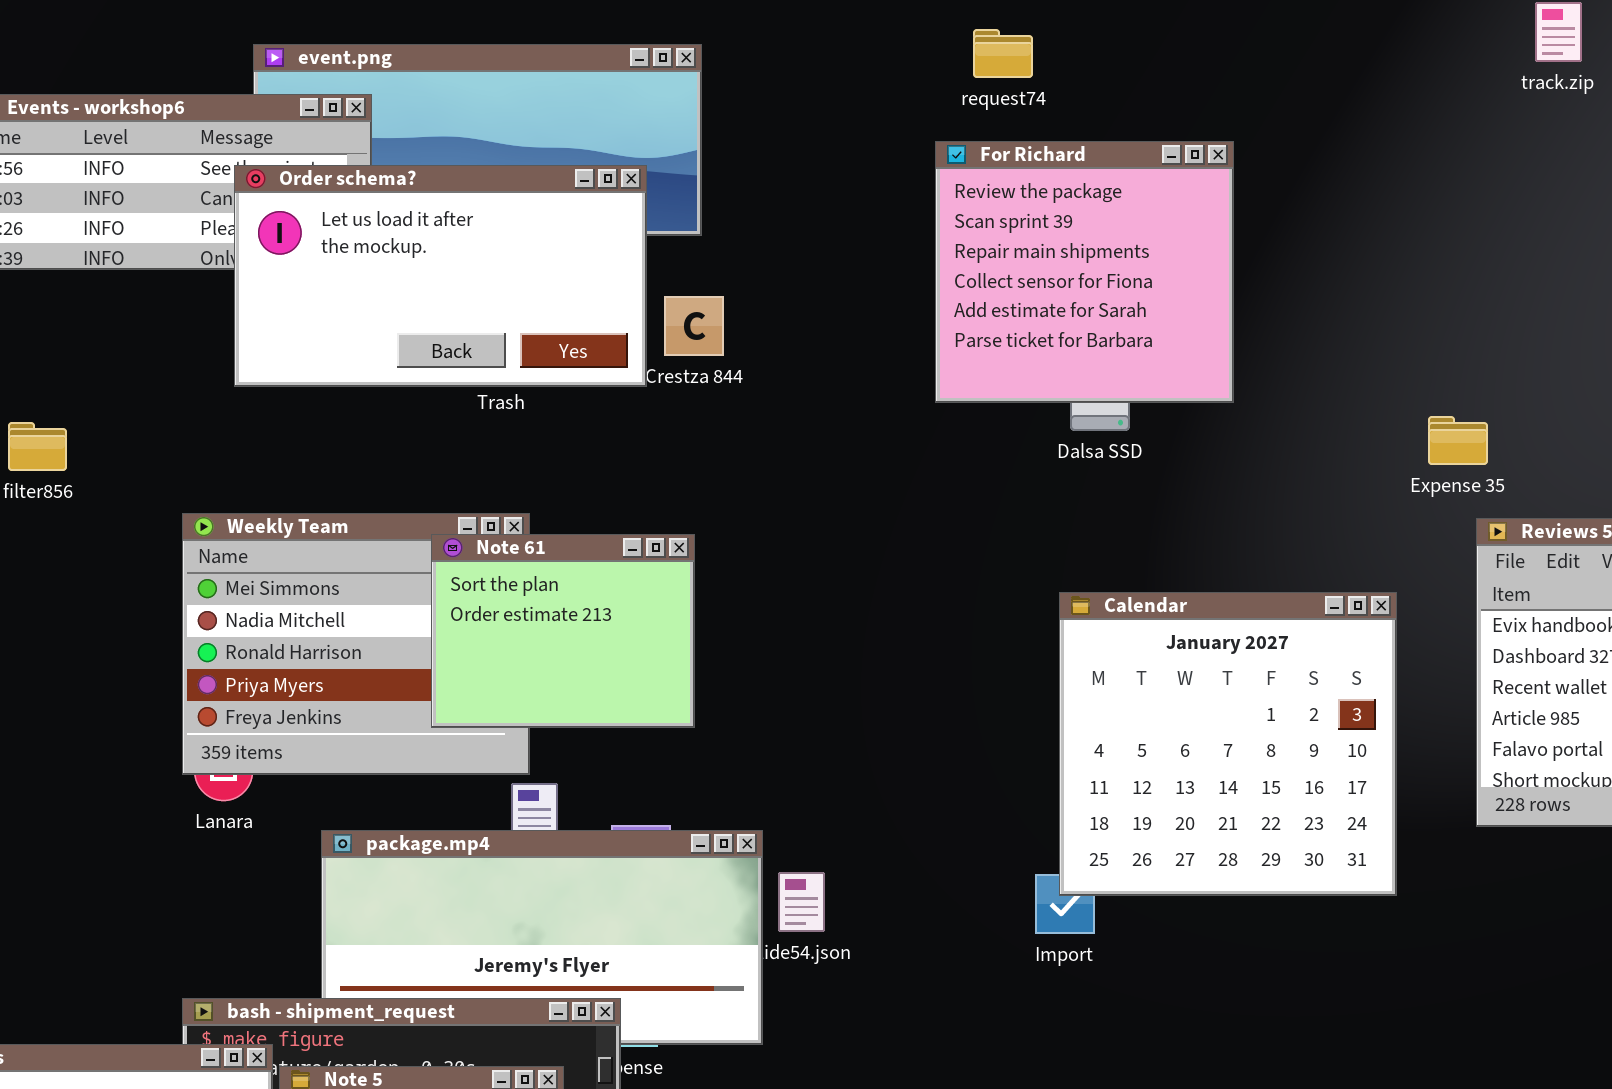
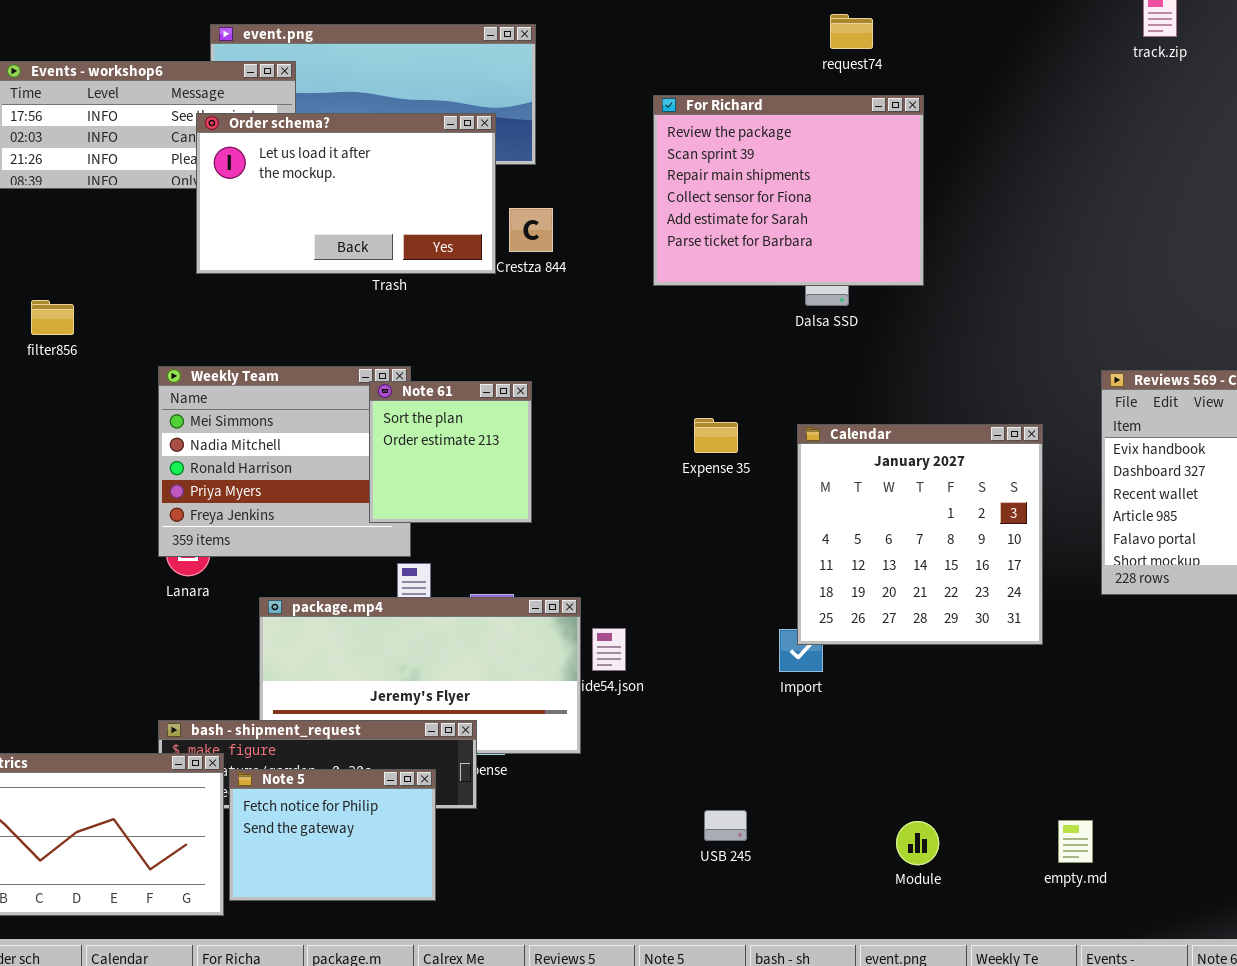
request74: [973,29,1033,78] -> [830,14,873,49], moved
For Richard: [935,141,1234,403] -> [653,95,924,286], resized
Expense 35: [1428,416,1488,465] -> [694,418,738,453], moved
Note 61: [431,534,695,728] -> [369,381,532,523], resized

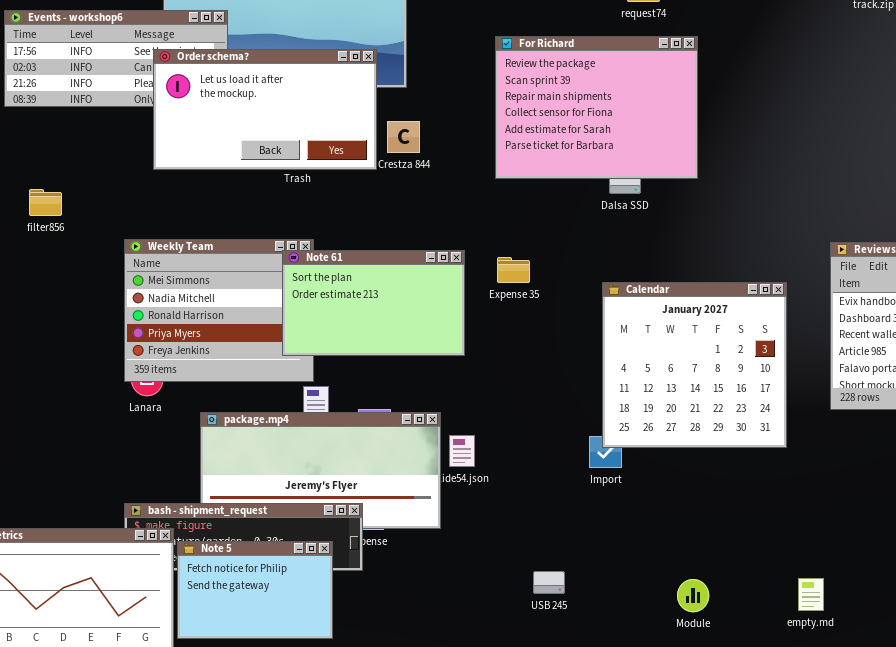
Note 61: [369,381,532,523] -> [282,250,465,356], resized
Expense 35: [694,418,738,453] -> [497,257,530,283], moved

